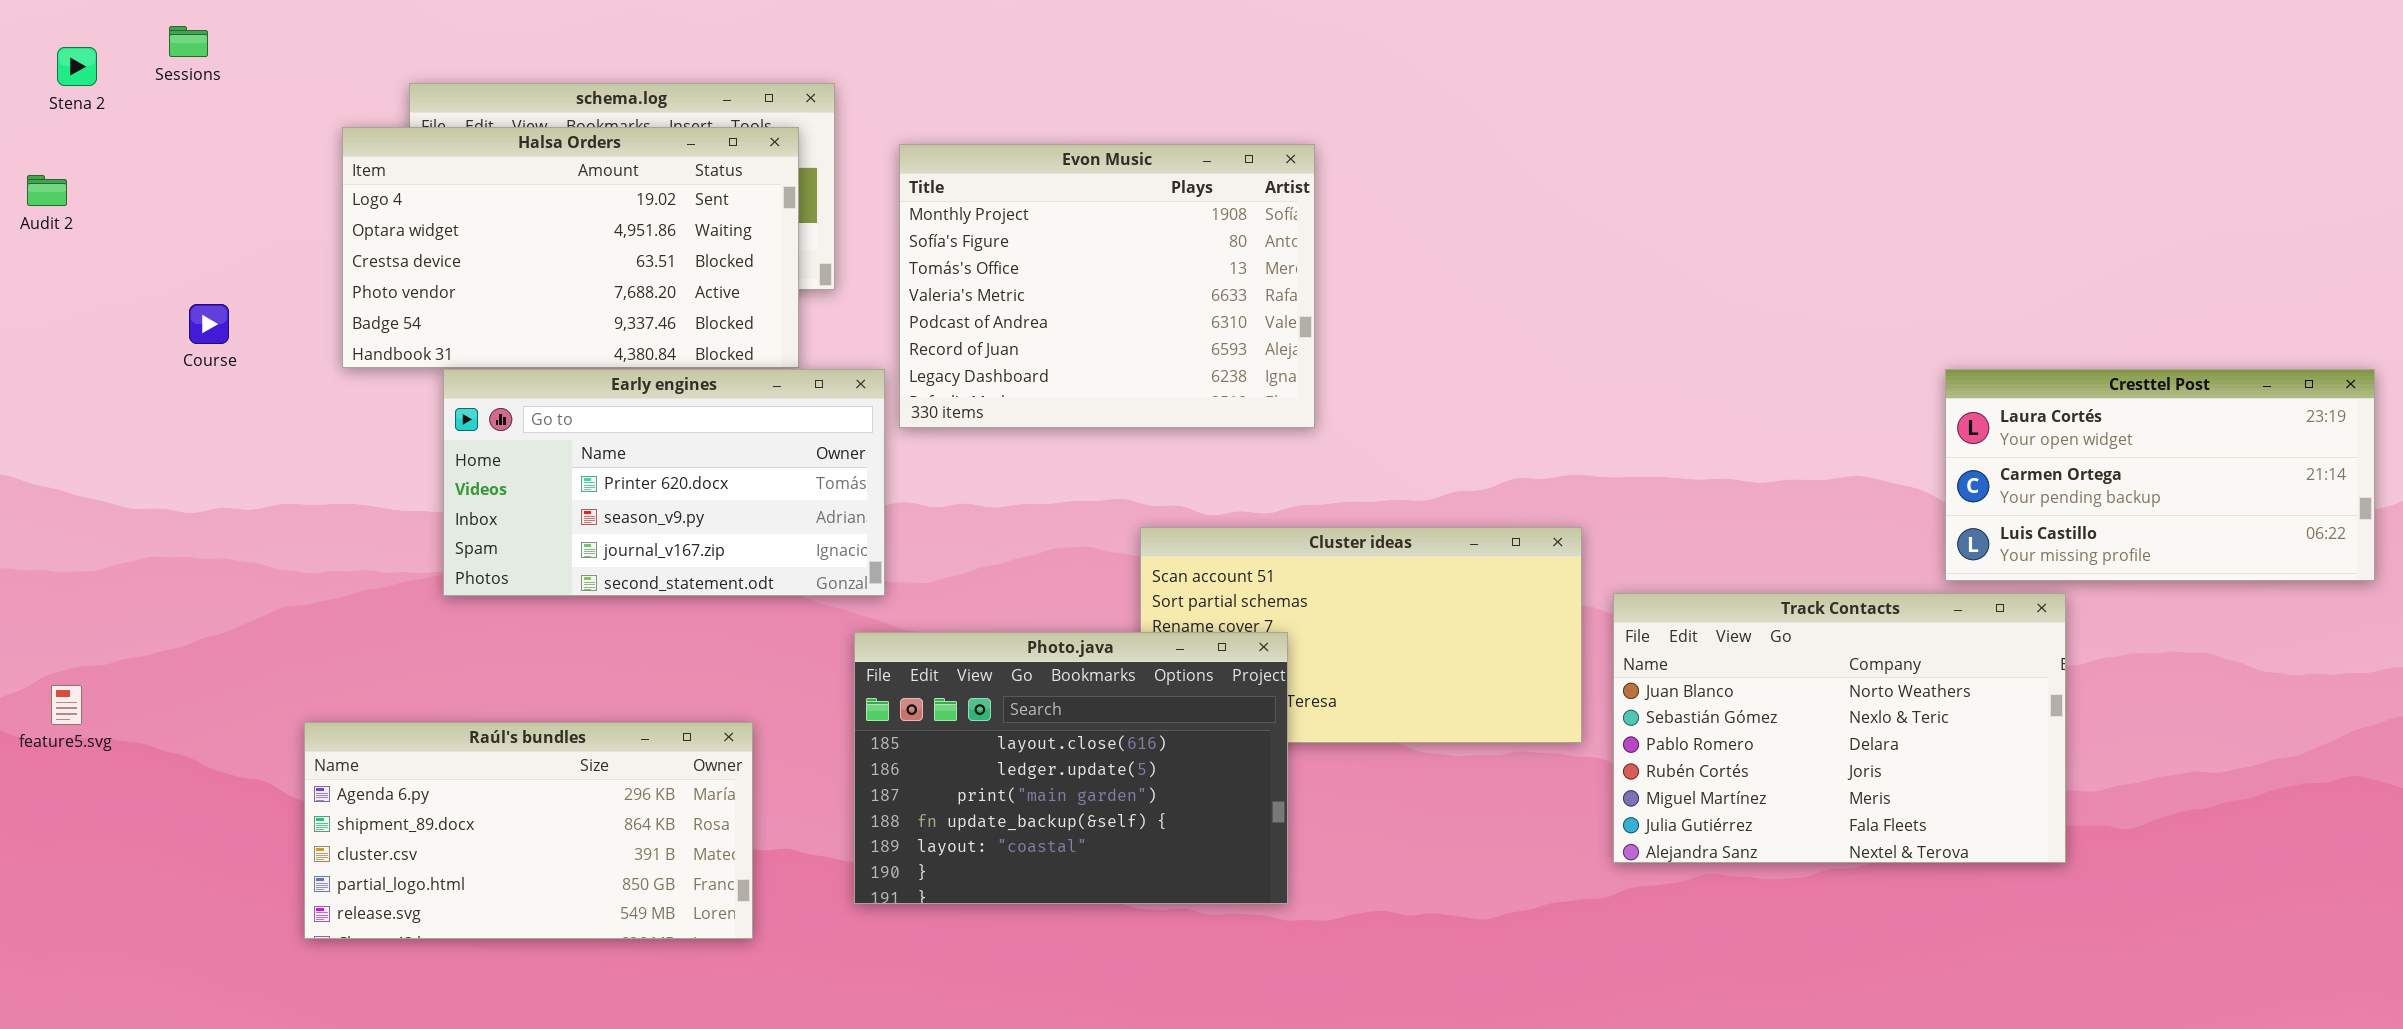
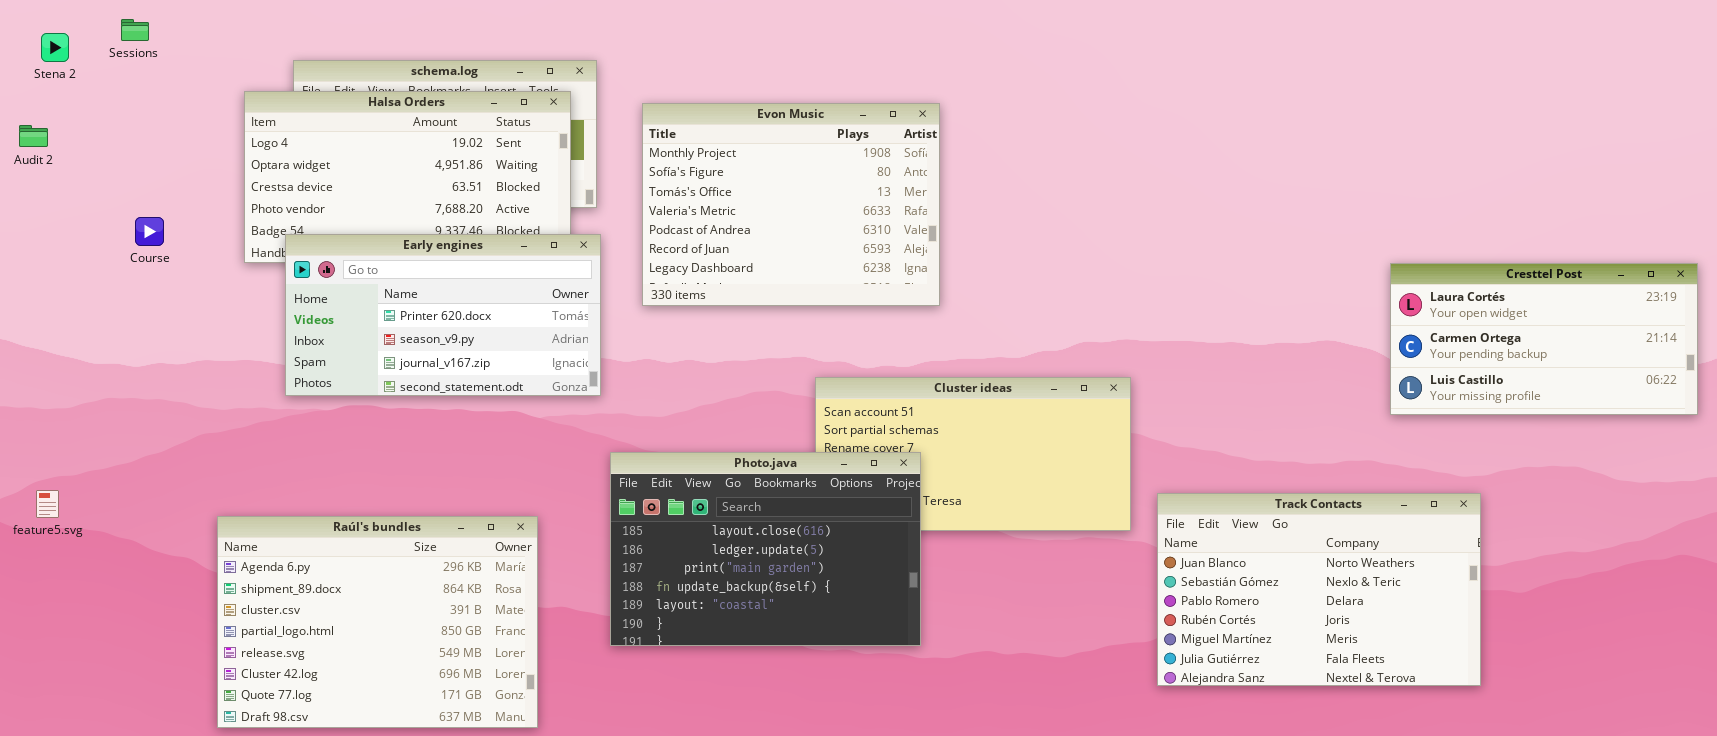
Early engines: [443,369,885,596] -> [285,234,601,396], moved
Track Contacts: [1613,593,2066,863] -> [1157,493,1481,686], moved
Raúl's bundles: [304,722,753,939] -> [217,516,538,728], resized

